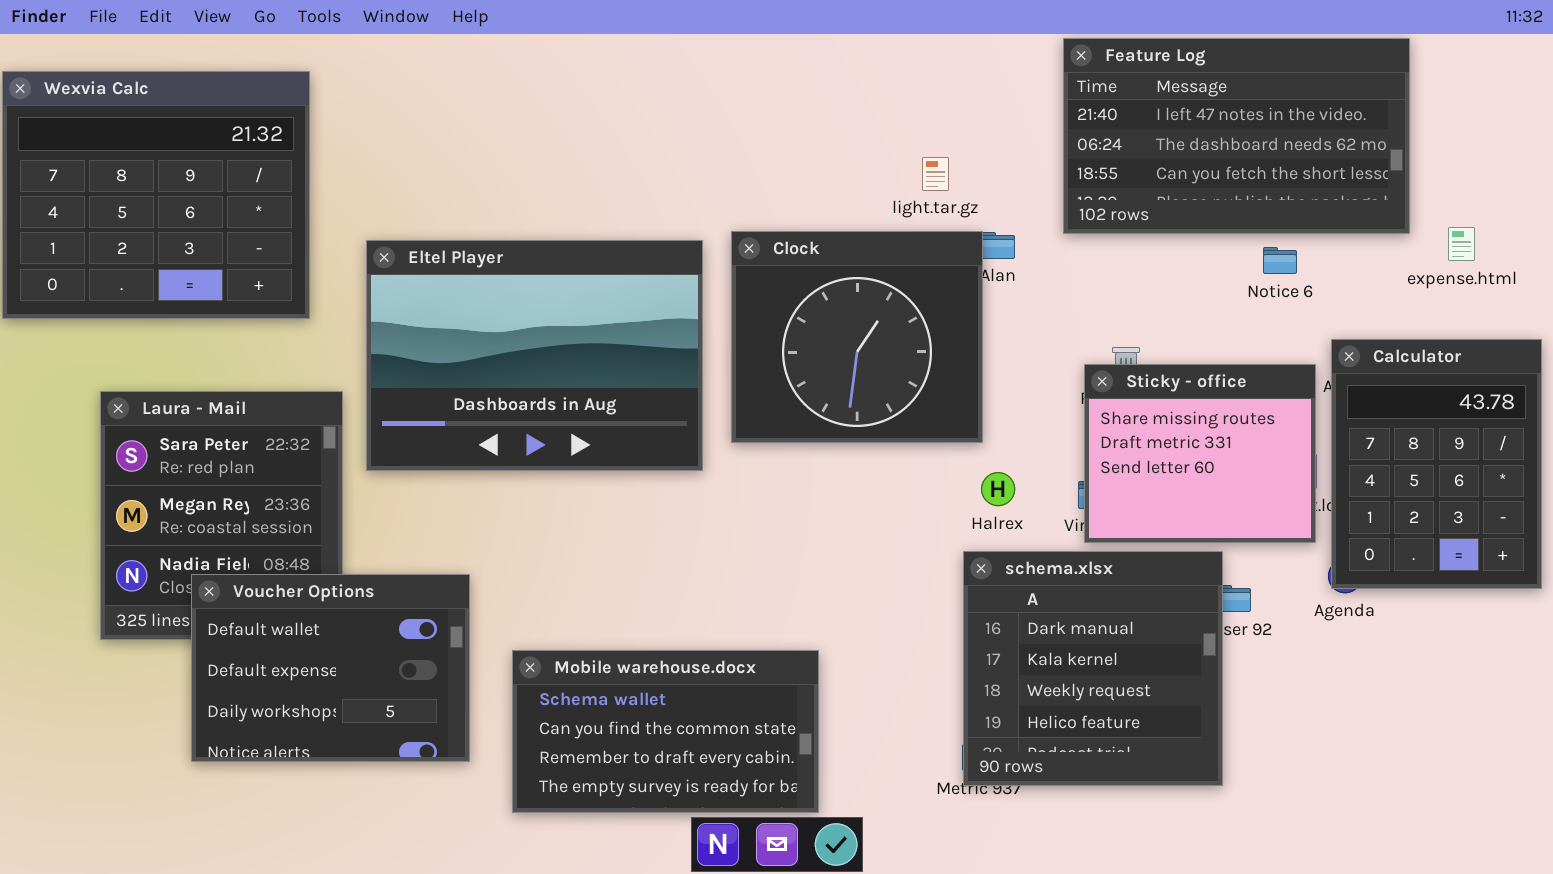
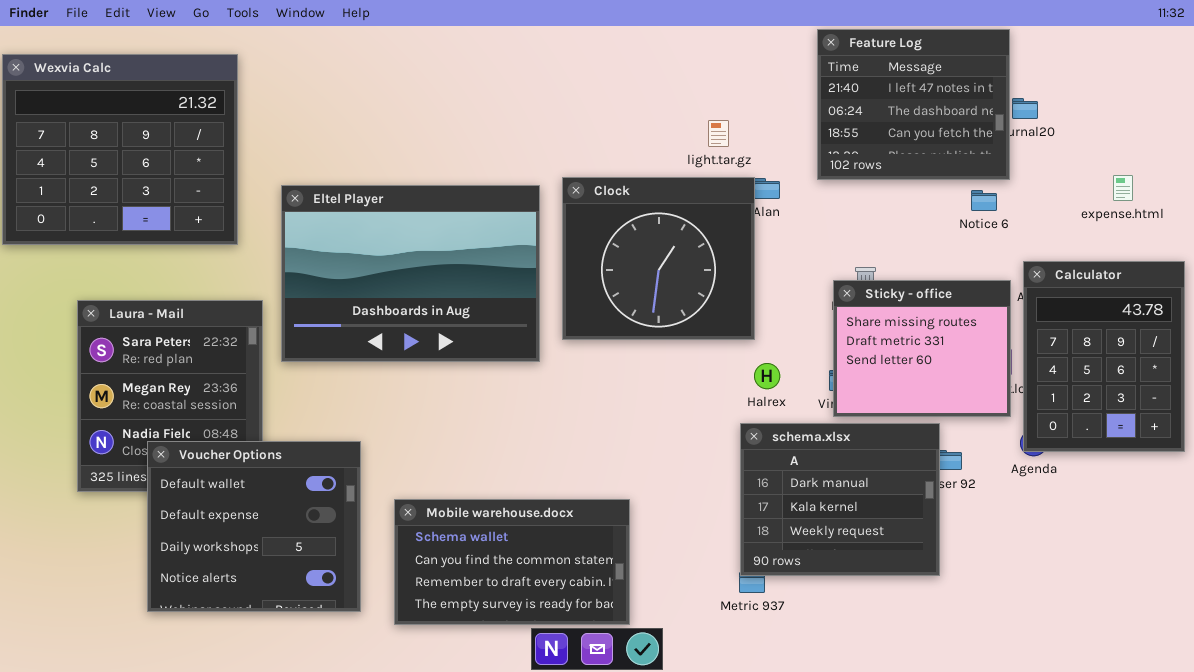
Feature Log: [1063,38,1410,234] -> [817,29,1010,180], resized
schema.xlsx: [963,551,1223,786] -> [740,423,940,576], resized
Voucher Options: [191,574,470,762] -> [147,441,361,612], resized

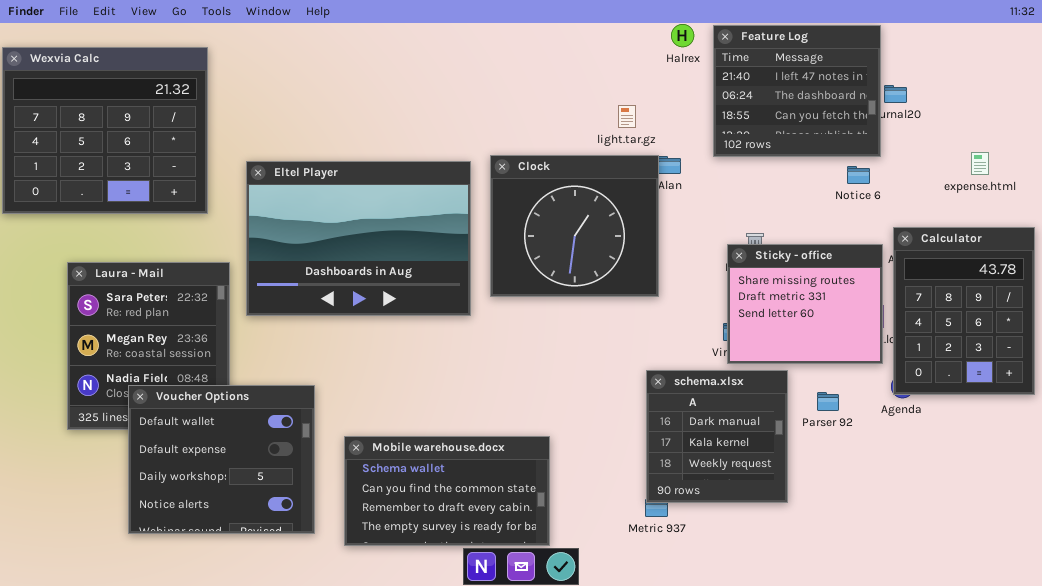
Halrex: [754,363,780,389] -> [671,24,694,47], moved
schema.xlsx: [740,423,940,576] -> [646,370,788,503], resized

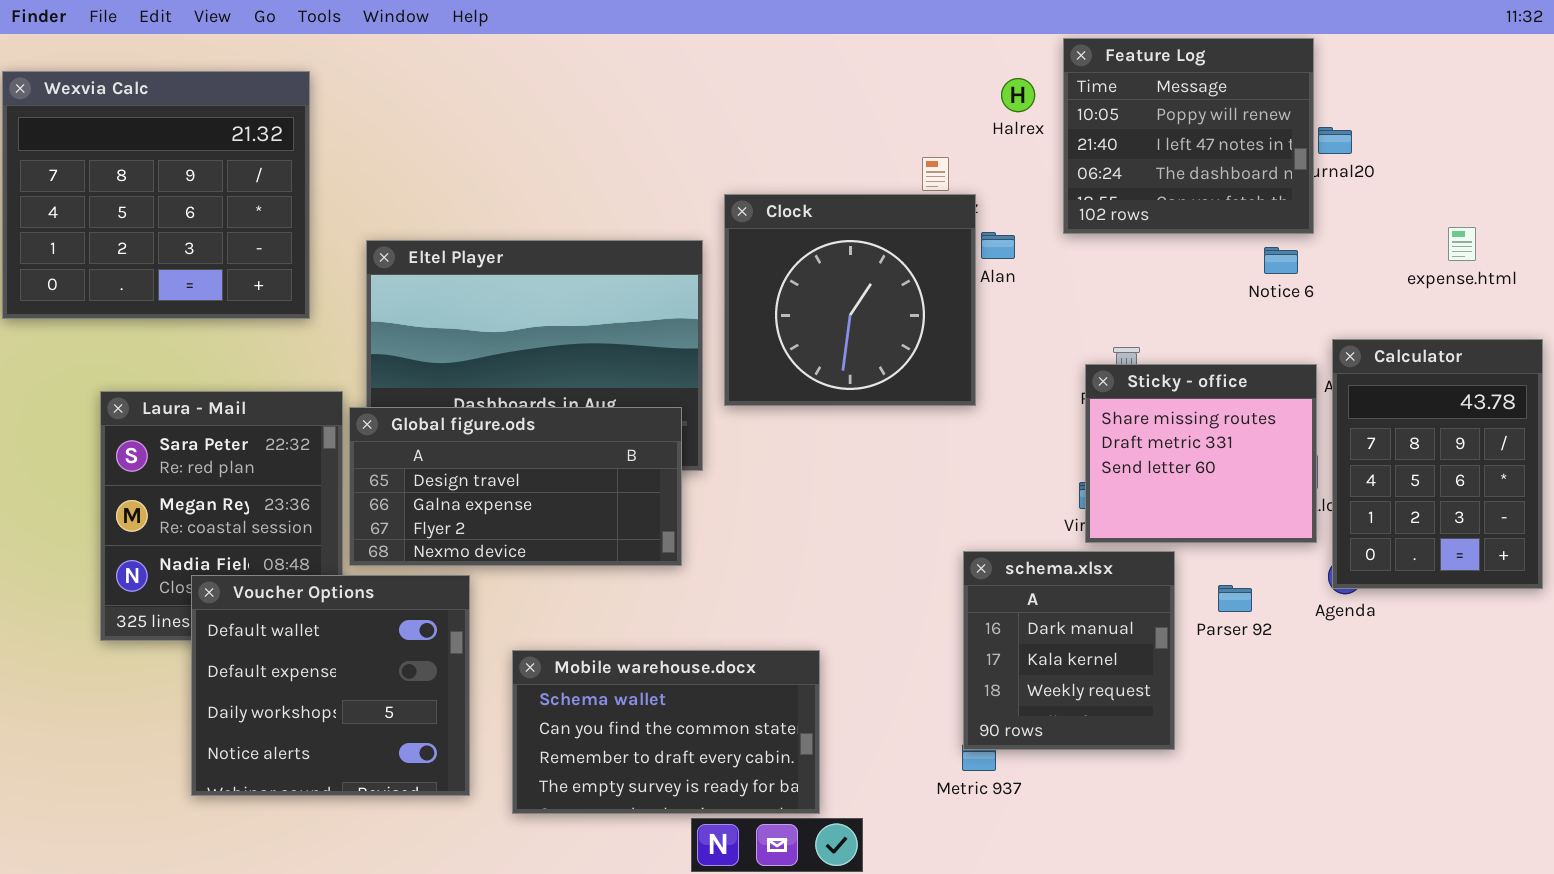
Halrex: [671,24,694,47] -> [1001,78,1035,112], moved
Feature Log: [713,25,881,157] -> [1063,38,1314,234], scrolled up 1 row
Clock: [490,155,659,297] -> [724,194,976,406], moved
Global figure.ods: none -> [349,407,682,566], opened

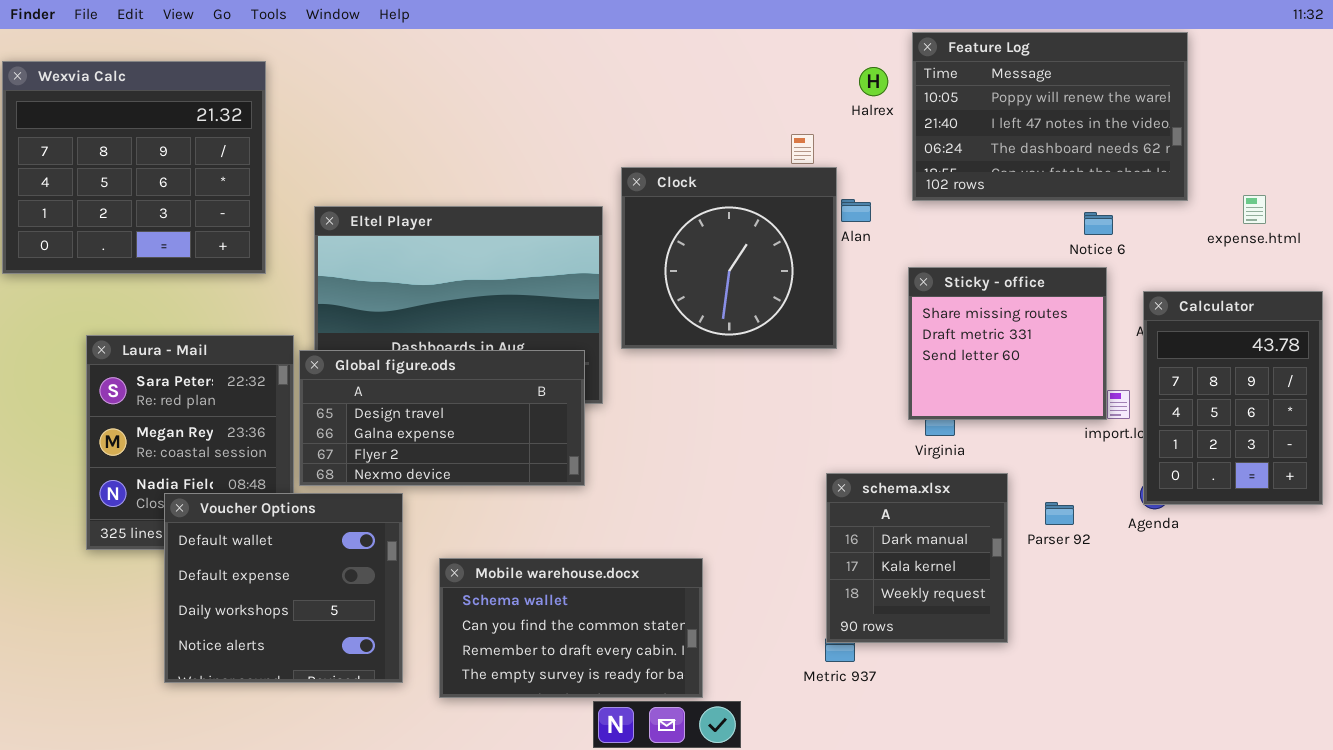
Feature Log: [1063,38,1314,234] -> [912,32,1188,201], resized
Sticky - office: [1085,364,1317,543] -> [908,267,1107,420], moved

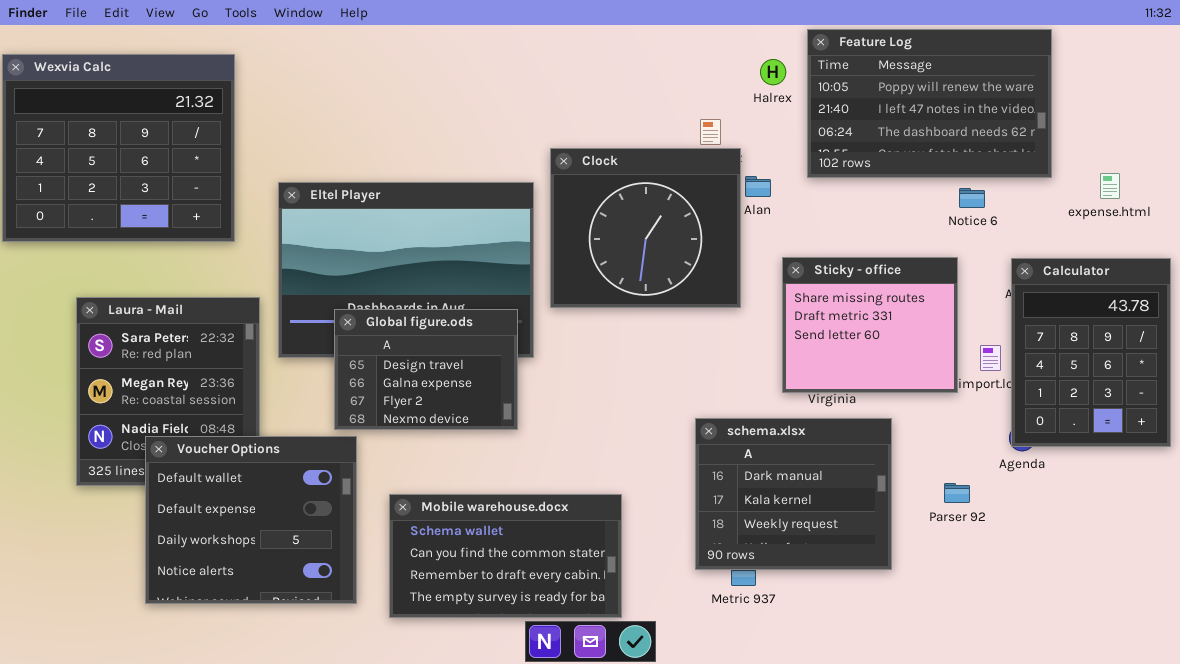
Sticky - office: [908,267,1107,420] -> [782,257,958,393], moved
Global figure.ods: [299,350,585,486] -> [334,309,518,430], resized
schema.xlsx: [826,473,1008,643] -> [695,418,892,570], resized
Parser 92: [1045,502,1074,525] -> [944,483,970,503], moved

